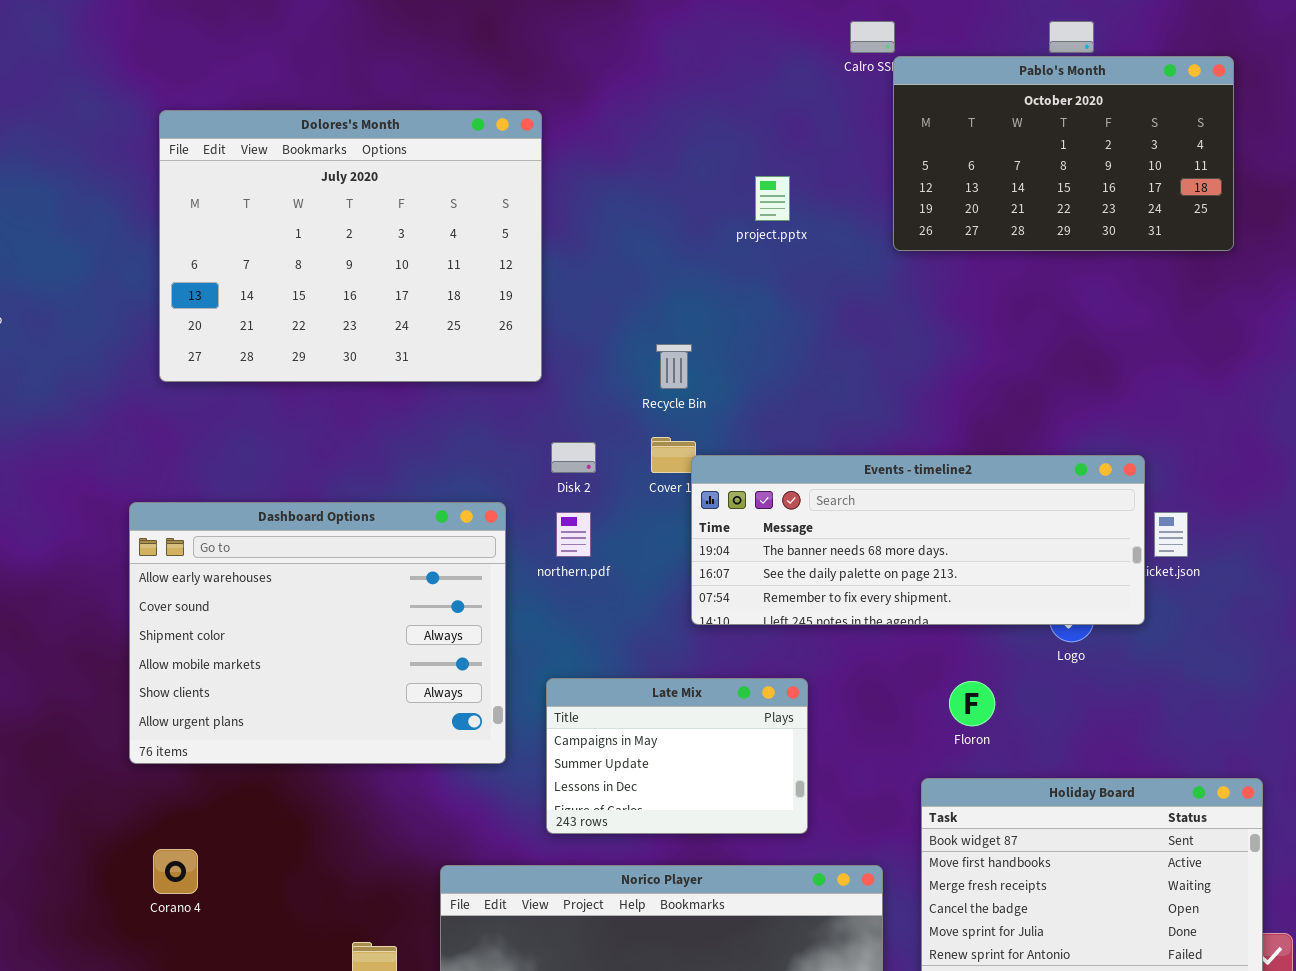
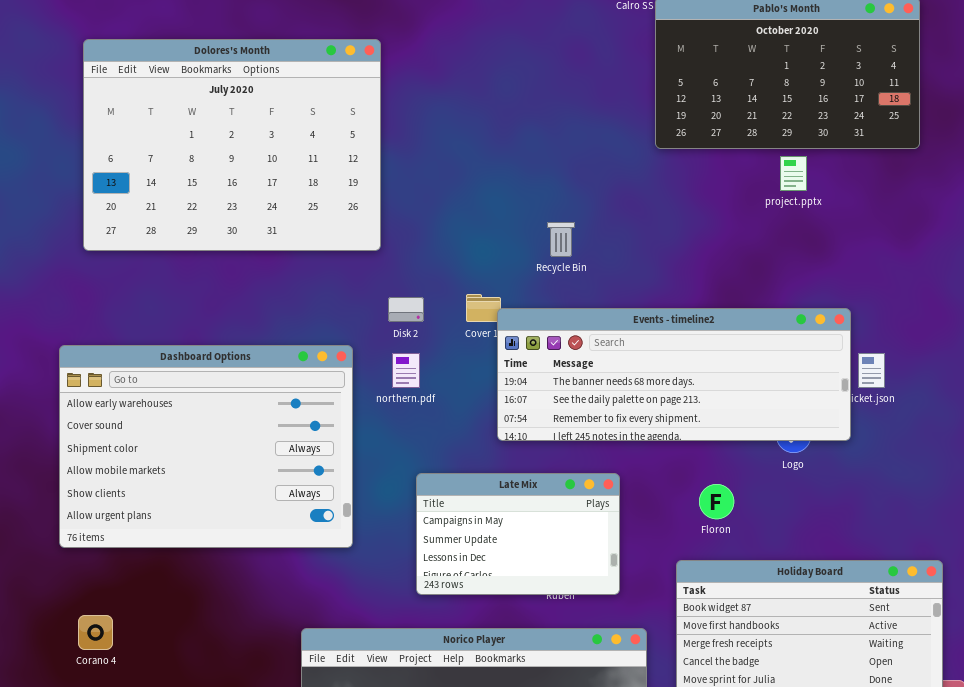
project.pptx: [755,176,790,221] -> [780,156,807,191], moved
Recycle Bin: [656,344,692,389] -> [547,222,575,257], moved
Late Mix: [546,678,808,834] -> [416,473,620,595], moved

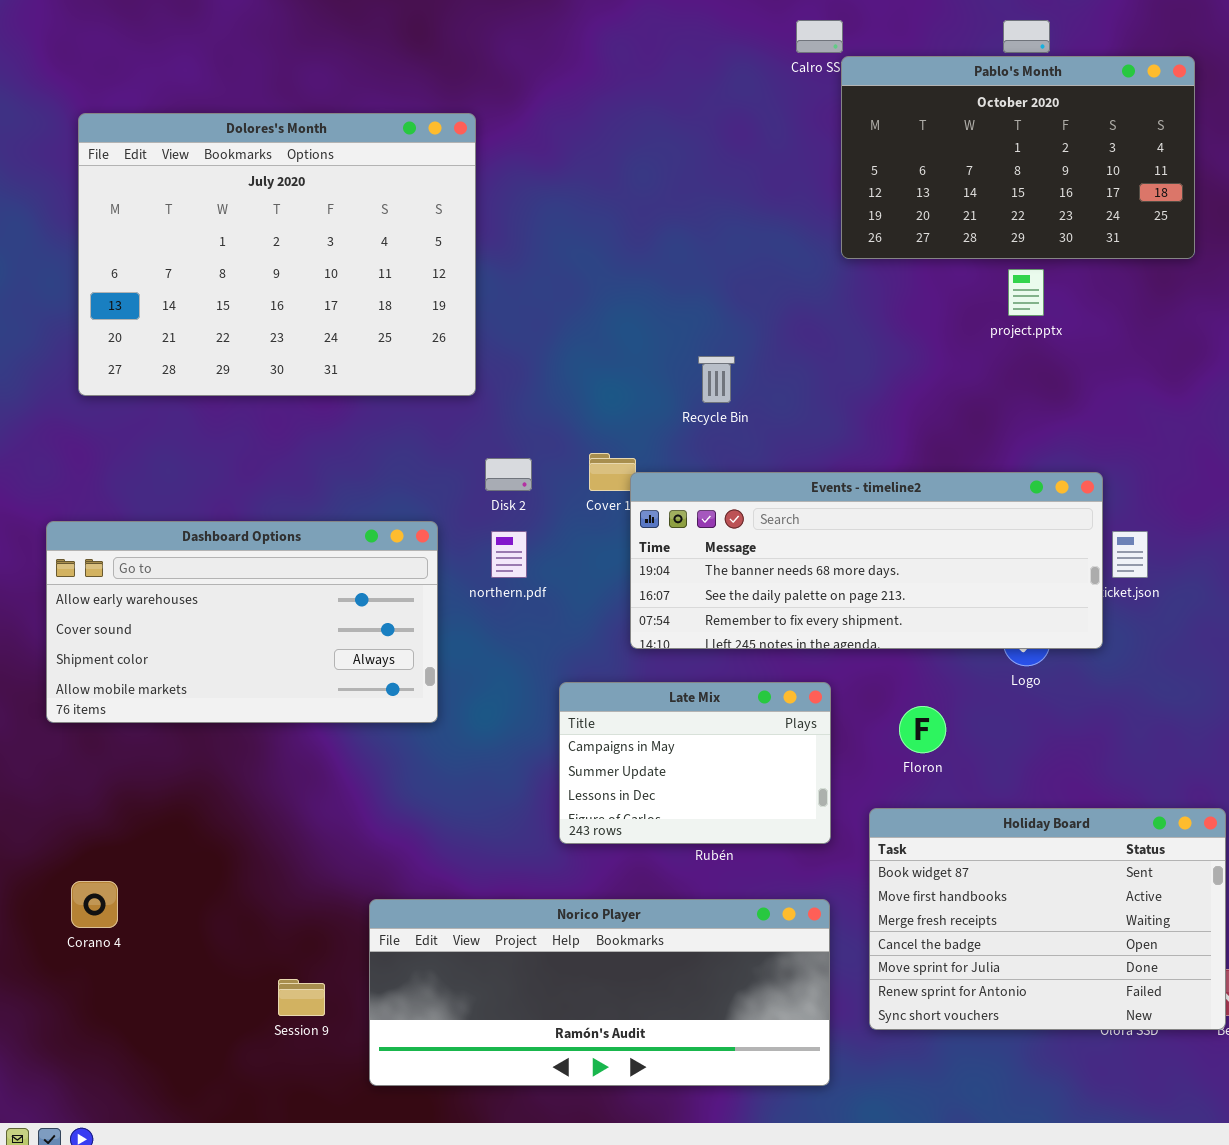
Dashboard Options: [59,345,353,548] -> [46,521,438,723], resized
Late Mix: [416,473,620,595] -> [559,682,831,844], moved

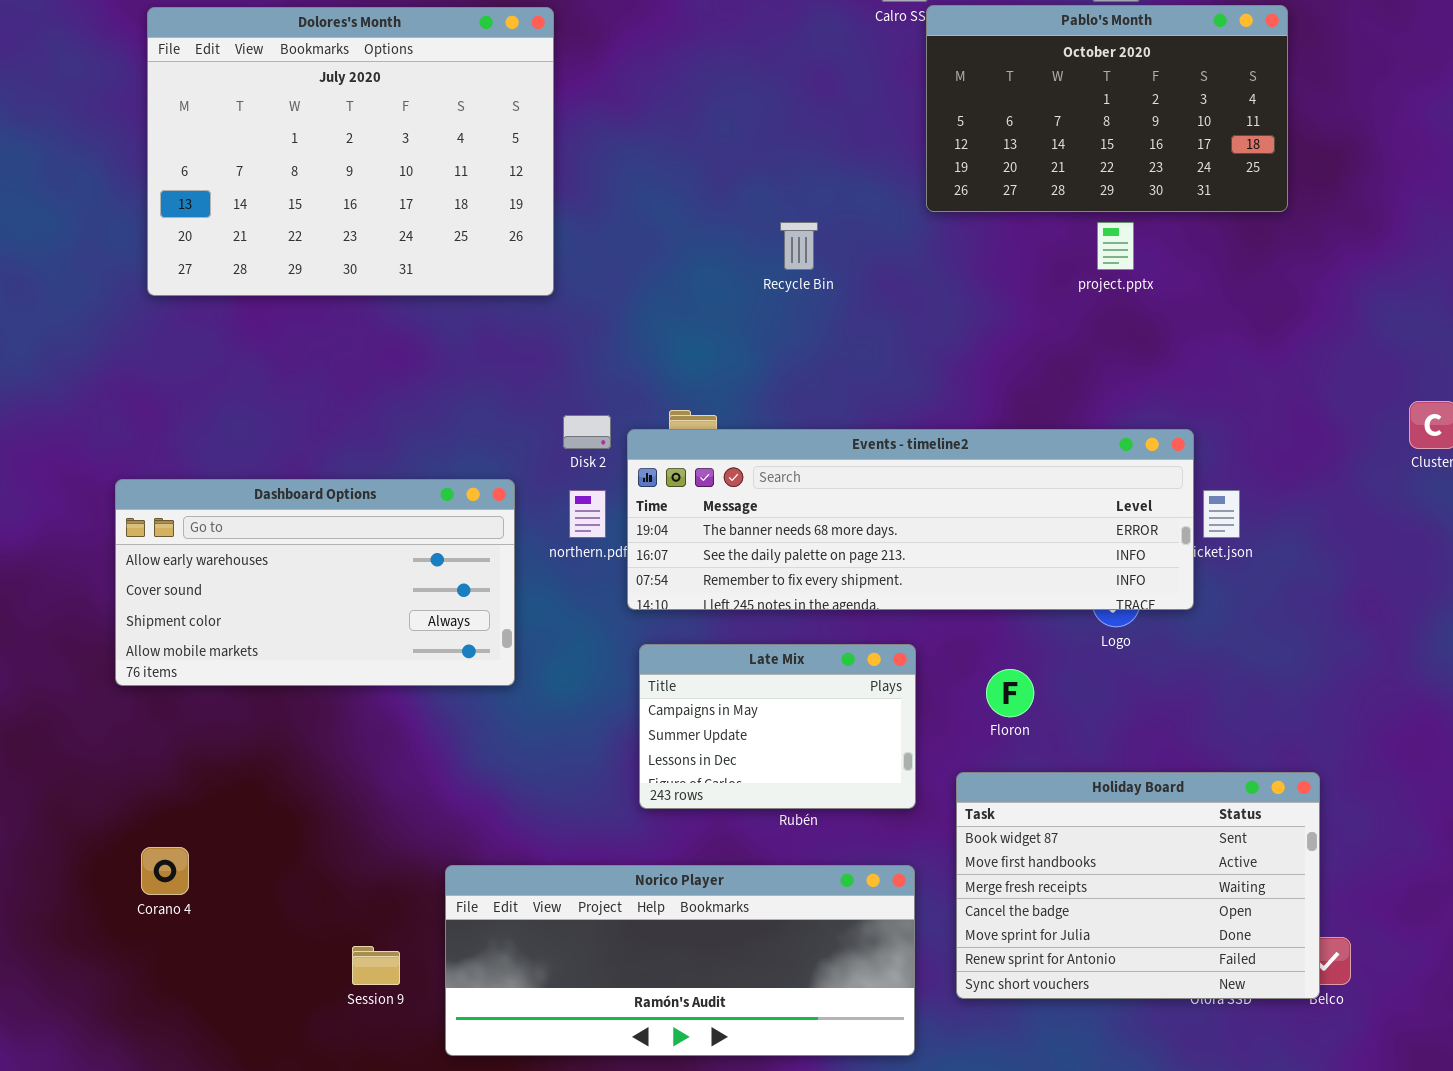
Dolores's Month: [78,113,476,396] -> [147,7,554,296], moved
Recycle Bin: [698,356,735,403] -> [780,222,818,270], moved
Events - timeline2: [630,472,1103,649] -> [627,429,1194,610], resized

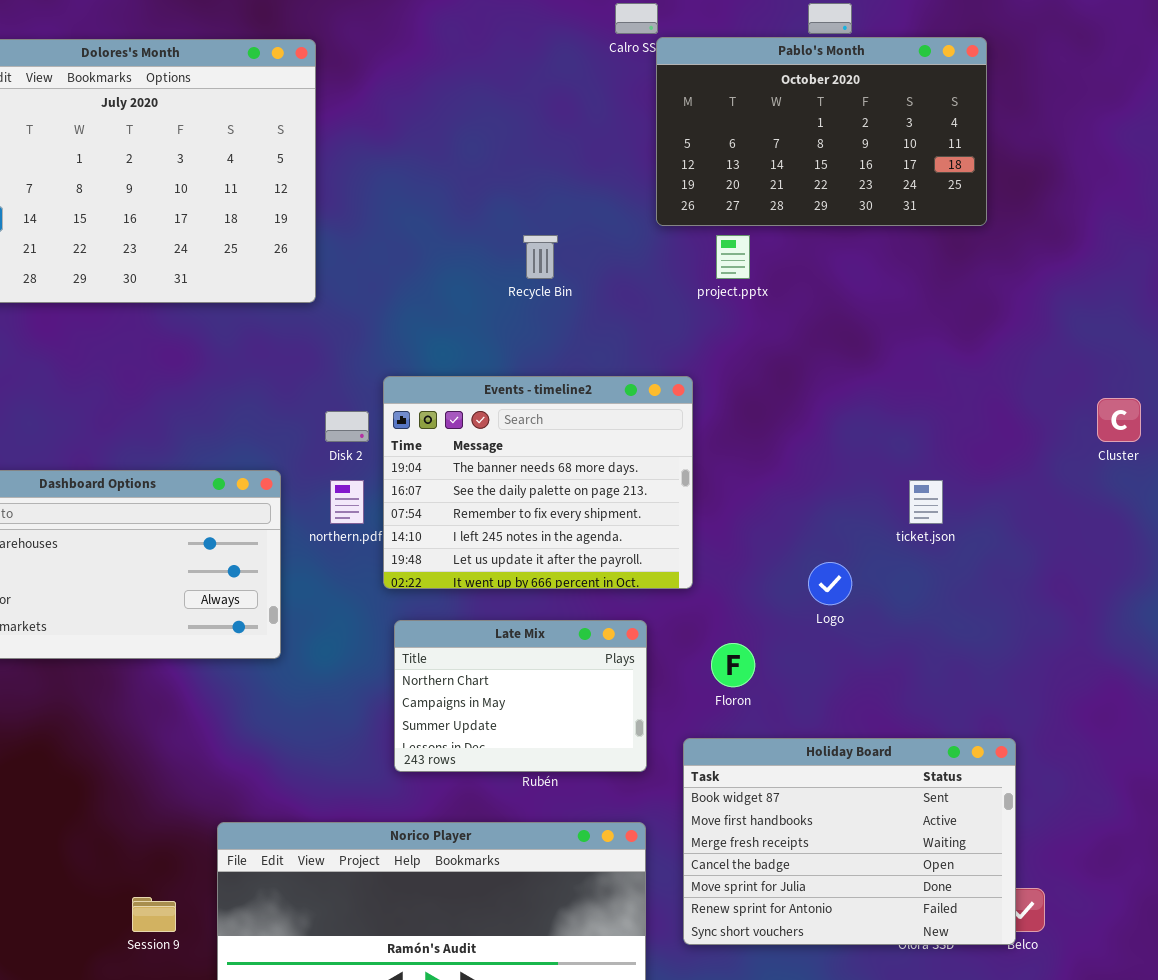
project.pptx: [1097,222,1134,270] -> [716,235,750,279], moved
Events - timeline2: [627,429,1194,610] -> [383,376,693,589], resized
Late Mix: [639,644,916,809] -> [394,620,647,772], scrolled up 1 row

